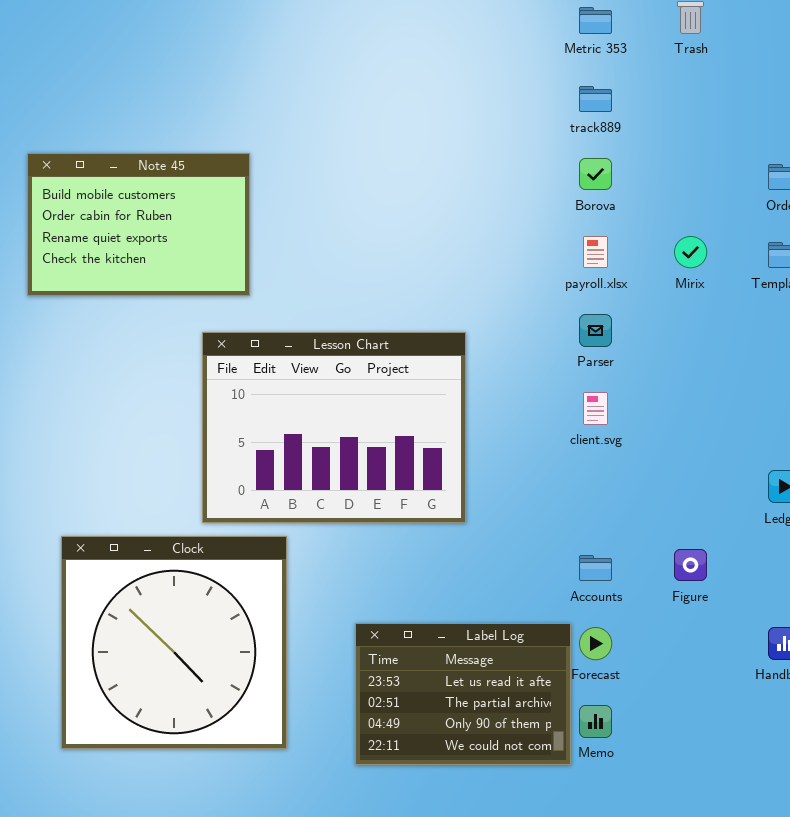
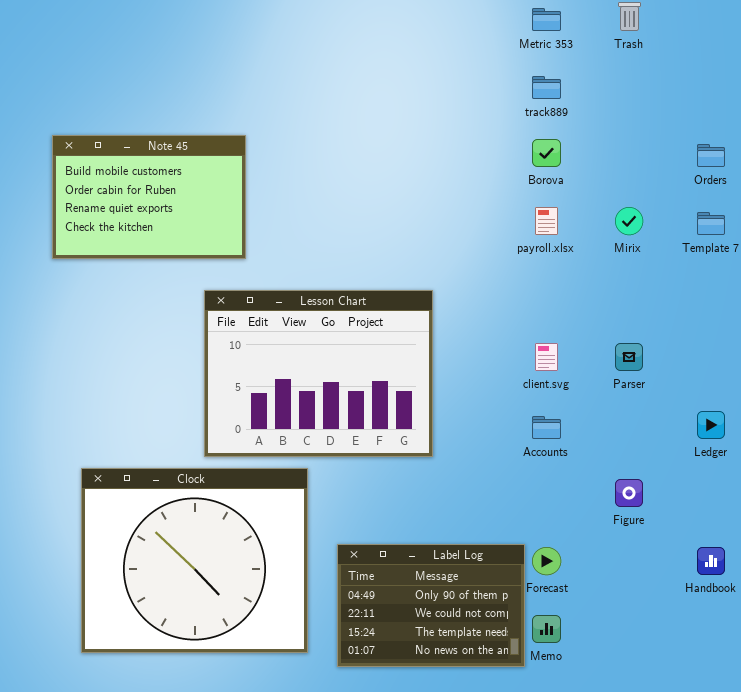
Parser: [579,314,612,347] -> [615,343,643,371], moved
Clock: [61,536,287,749] -> [81,468,308,653], resized
Accounts: [579,555,612,581] -> [532,416,561,439], moved
Label Log: [355,623,571,765] -> [337,544,525,667], scrolled down 2 rows

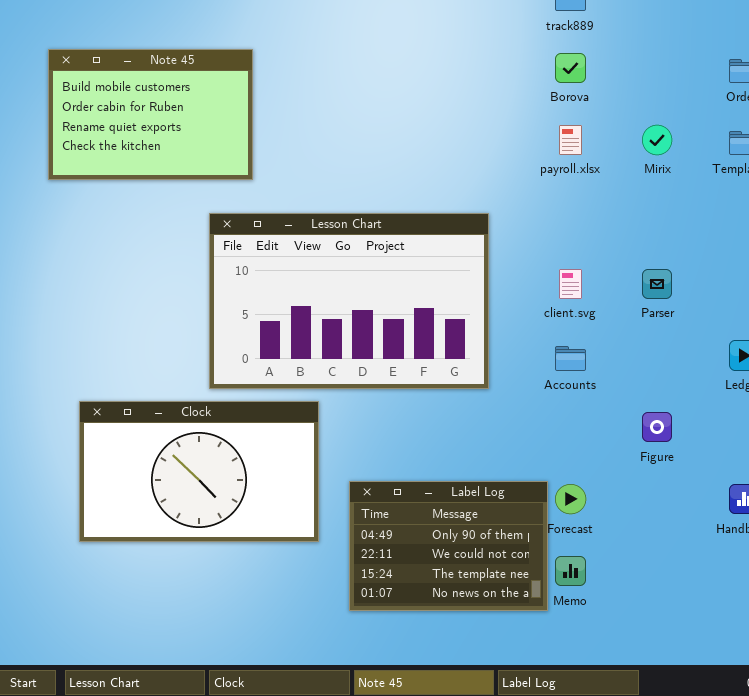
Lesson Chart: [204,290,433,457] -> [209,213,489,389], resized
Clock: [81,468,308,653] -> [79,401,319,542], resized

